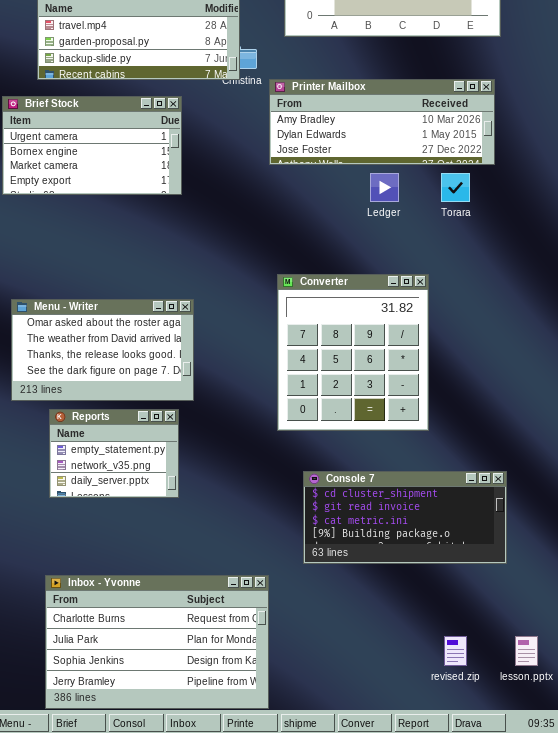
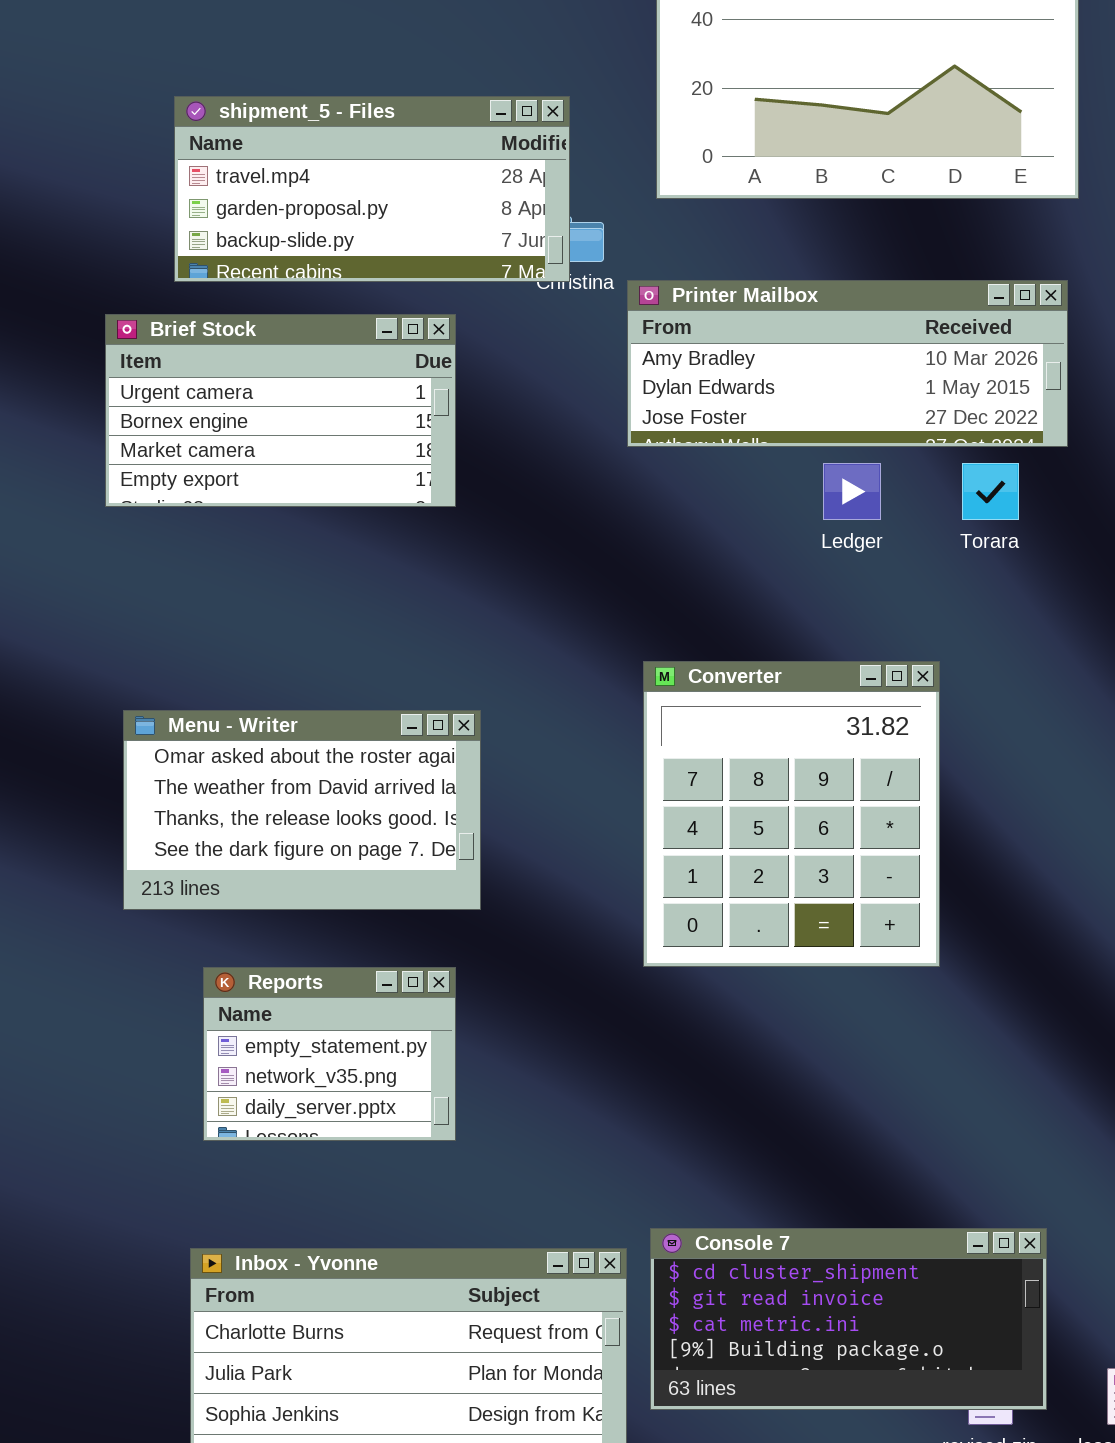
Reports: [49,409,179,498] -> [203,967,456,1141], moved
Console 7: [303,471,507,564] -> [650,1228,1047,1410], moved

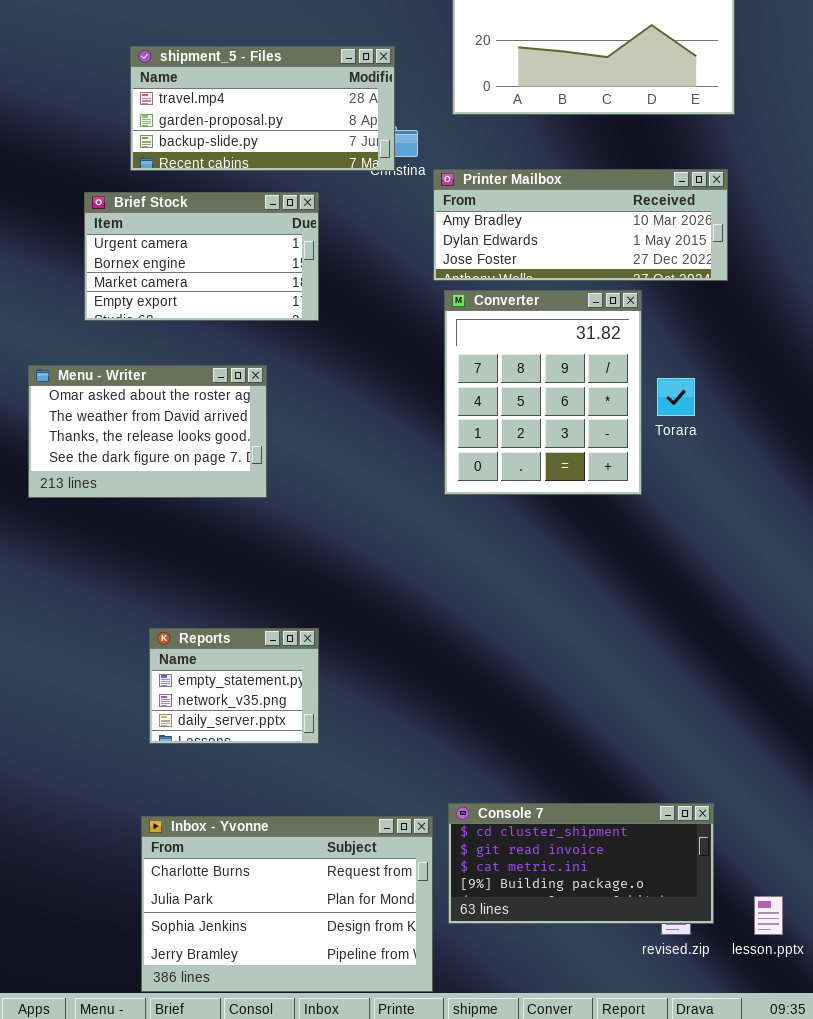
Torara: [962,463,1019,520] -> [657,378,695,416], moved
Converter: [643,661,940,967] -> [444,290,642,495], moved
Menu - Writer: [123,710,481,910] -> [28,365,267,498], moved

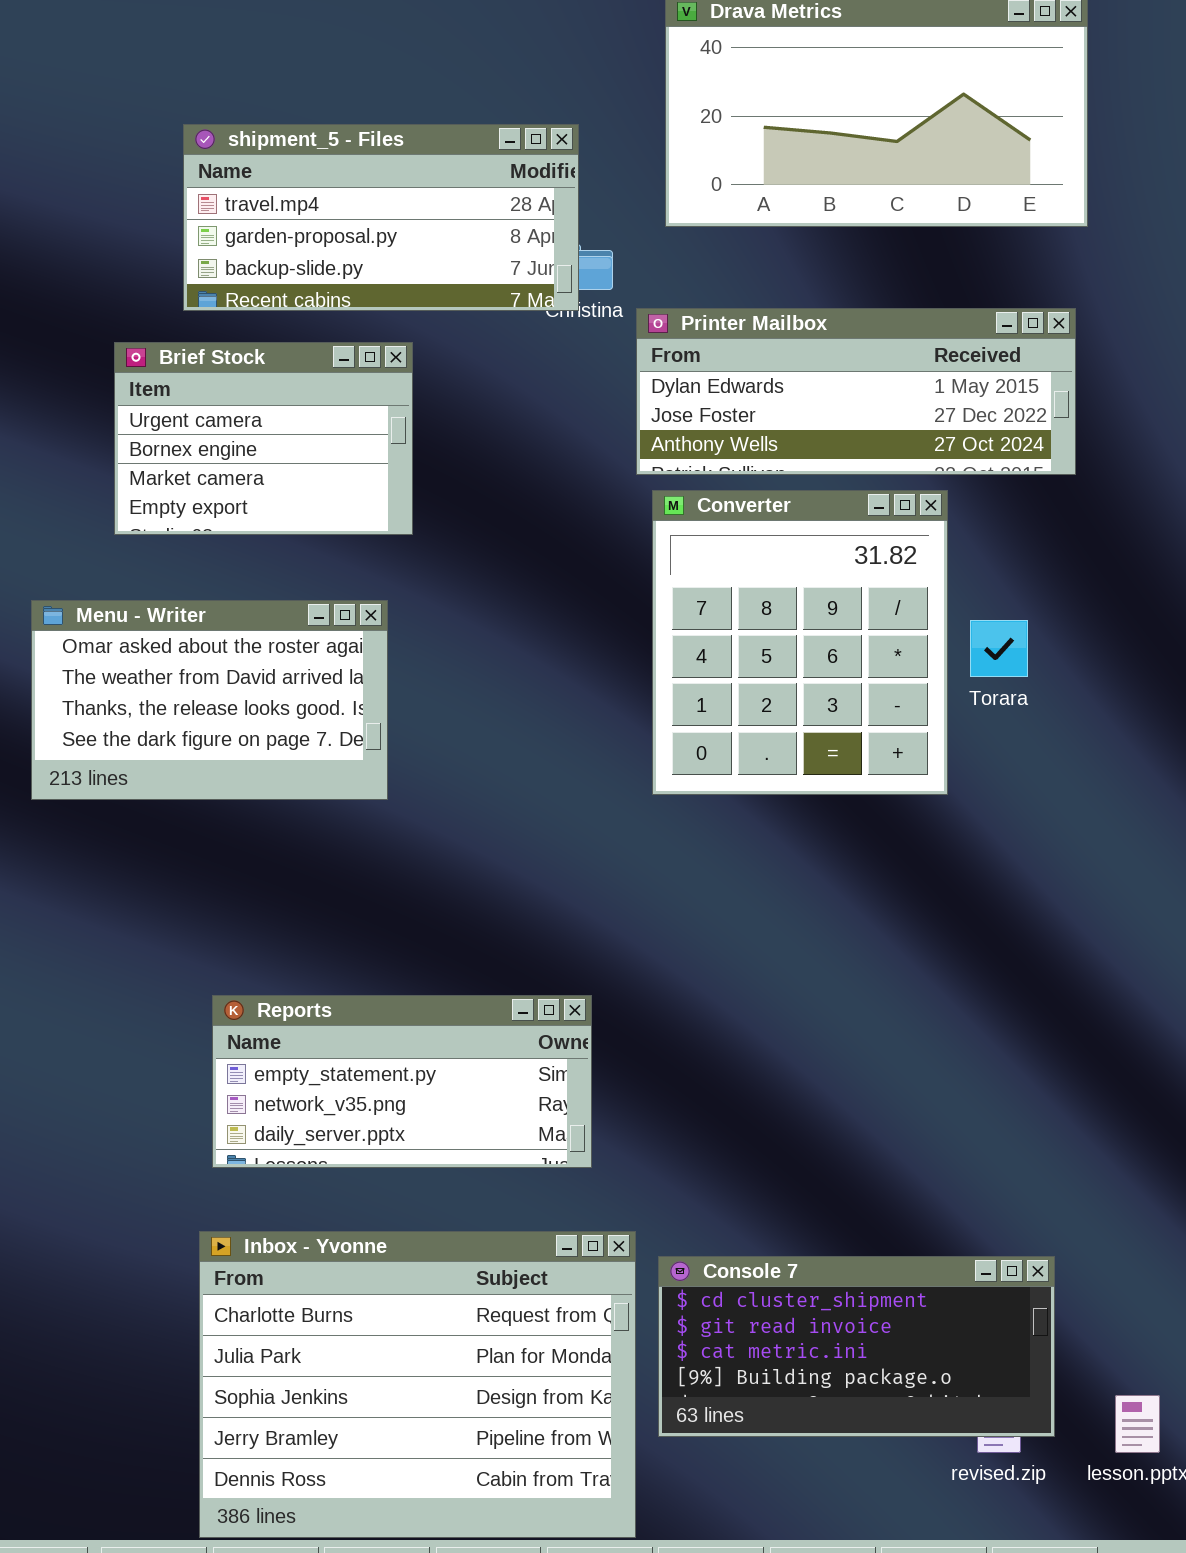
Printer Mailbox: [433,169,728,281] -> [636,308,1076,475], scrolled down 1 row
Brief Stock: [84,192,319,321] -> [114,342,413,535], resized
Reports: [149,628,319,744] -> [212,995,592,1168], resized
Inbox - Yvonne: [141,816,433,992] -> [199,1231,636,1538], resized

